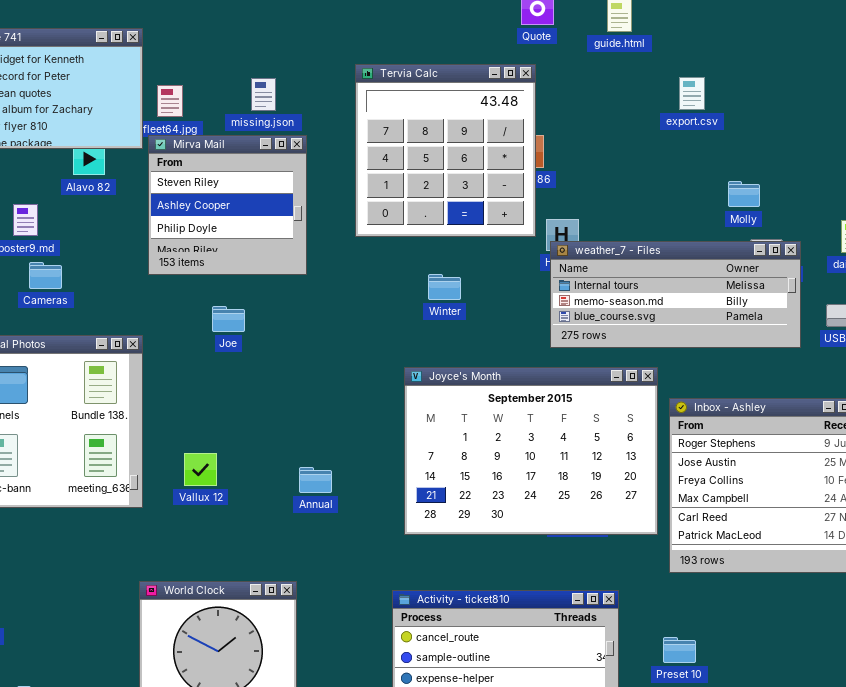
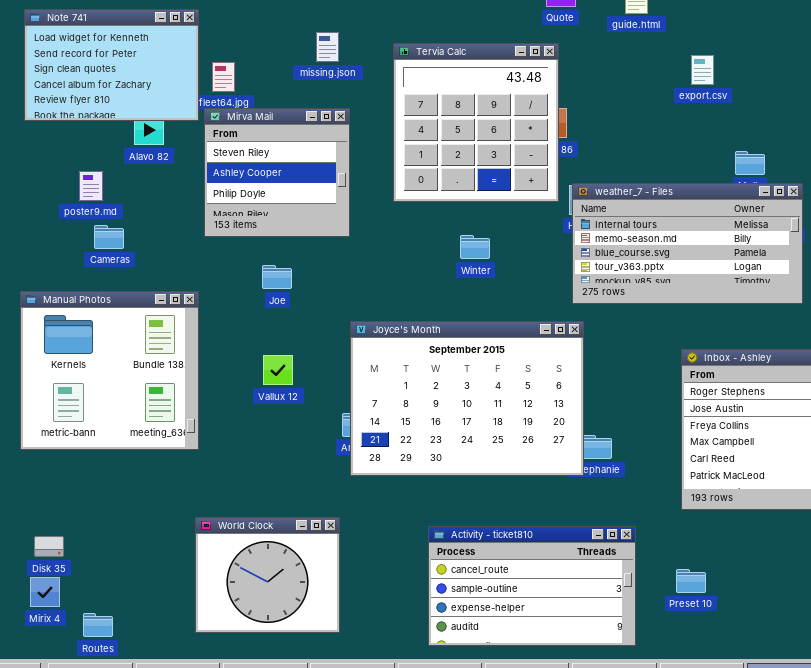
missing.json: [251,78,276,111] -> [316,32,339,62], moved
weather_7 - Files: [550,241,801,348] -> [572,183,803,304], resized
Joyce's Month: [404,367,658,535] -> [350,321,584,476], moved
Vallux 12: [184,453,217,486] -> [263,355,293,385], moved

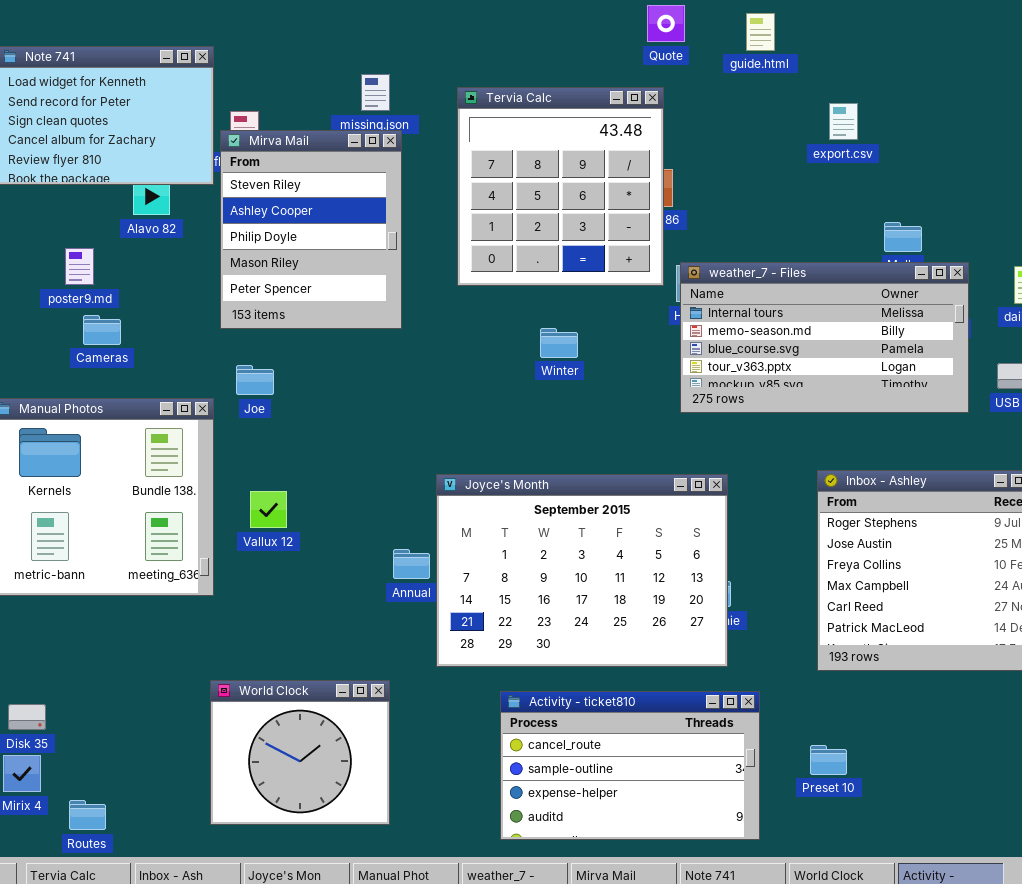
Mirva Mail: [204,108,350,237] -> [220,130,402,329], resized
Joe: [262,265,292,289] -> [236,365,274,395], moved
Joyce's Month: [350,321,584,476] -> [436,474,728,667], moved
Vallux 12: [263,355,293,385] -> [250,491,287,528], moved

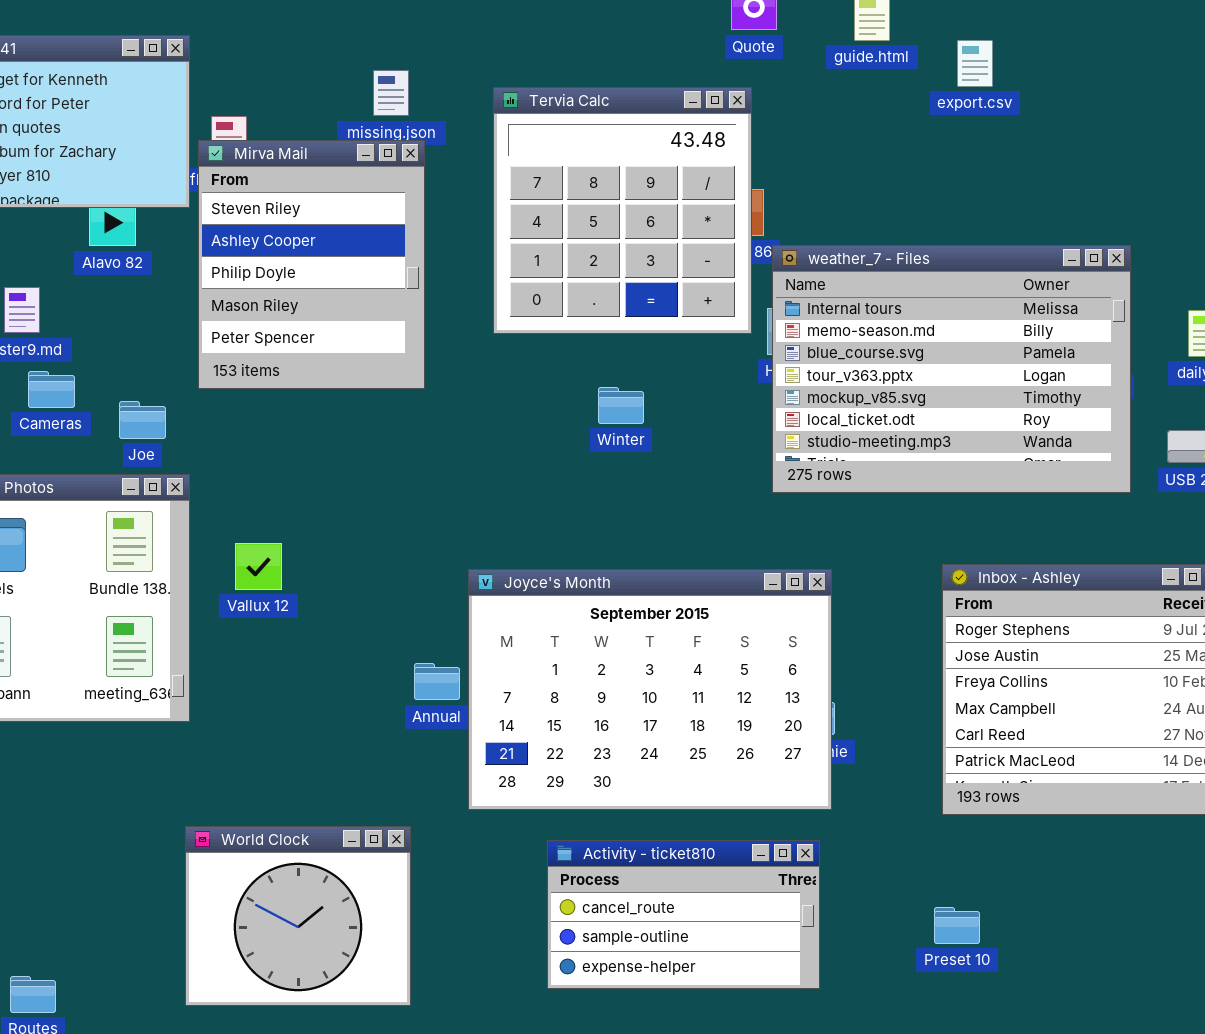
export.csv: [829,103,858,140] -> [957,40,993,87], moved
weather_7 - Files: [680,262,969,413] -> [772,245,1131,493], resized
Joe: [236,365,274,395] -> [119,401,166,439], moved
Vallux 12: [250,491,287,528] -> [235,543,282,590], moved
Activity - ticket810: [500,691,760,840] -> [547,840,820,989], resized

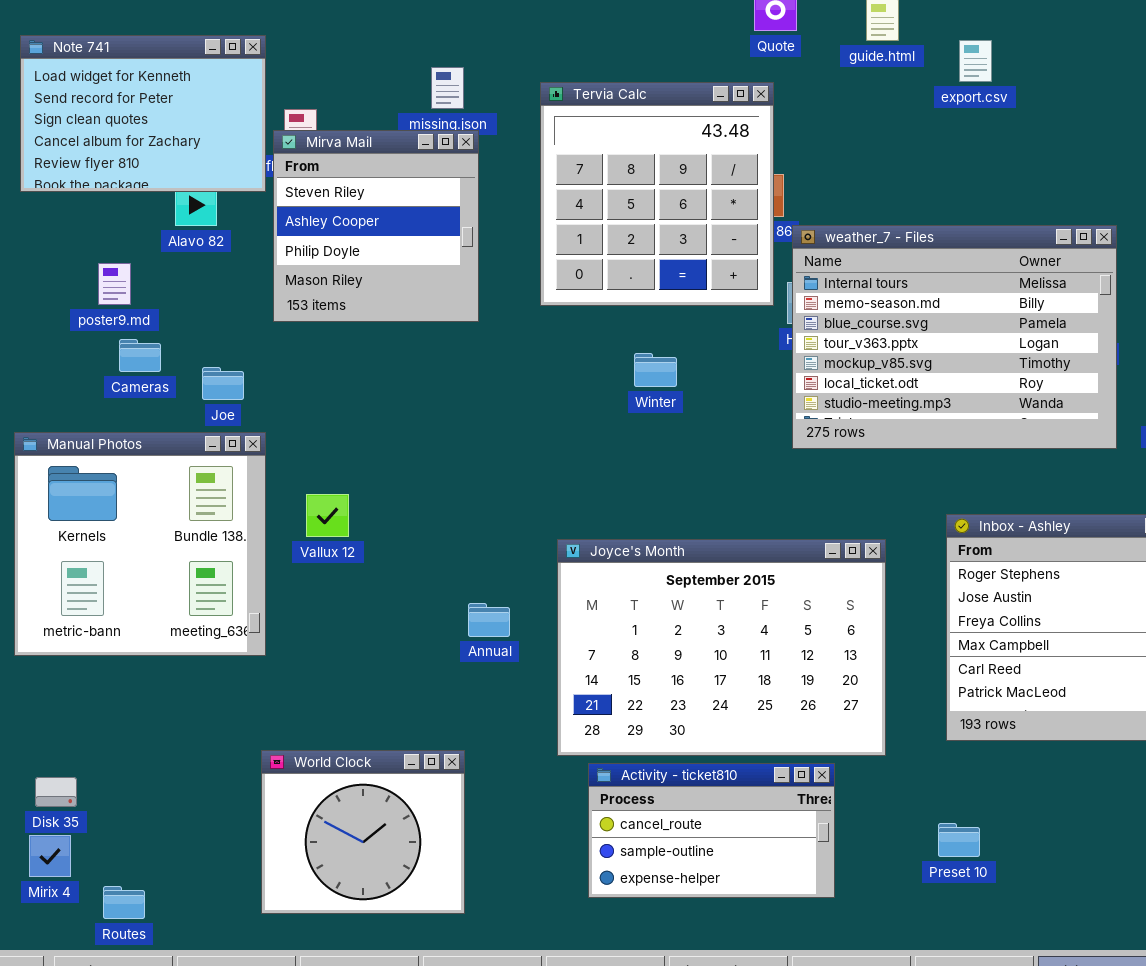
Mirva Mail: [198,140,425,389] -> [273,130,479,322], resized
Joyce's Month: [468,569,832,810] -> [557,539,886,756], moved

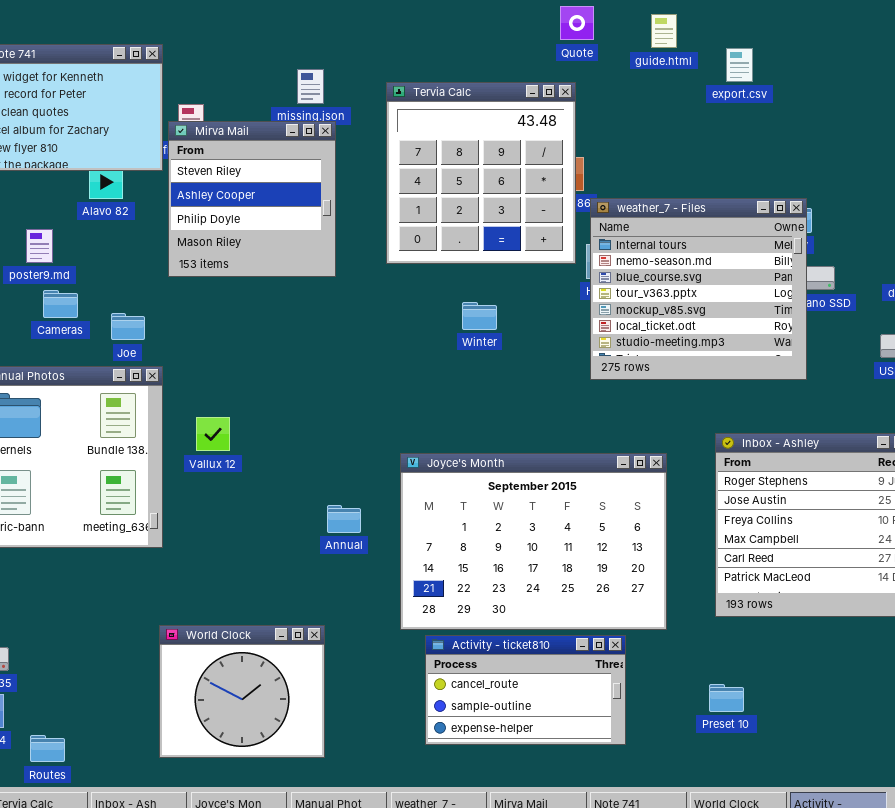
weather_7 - Files: [792,225,1117,449] -> [590,198,807,380], resized

